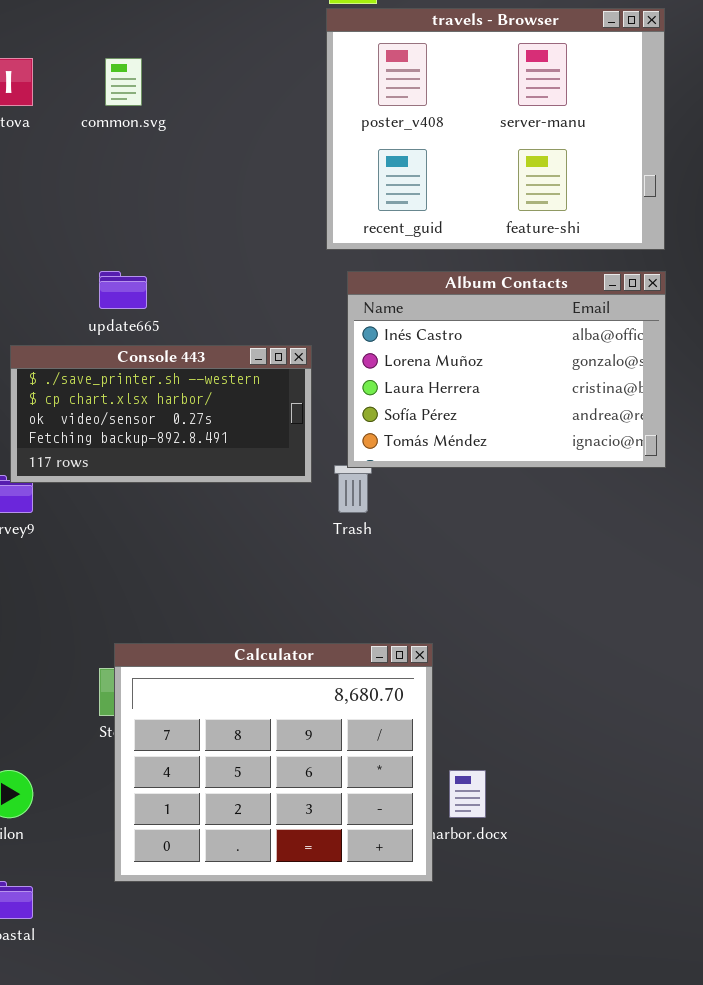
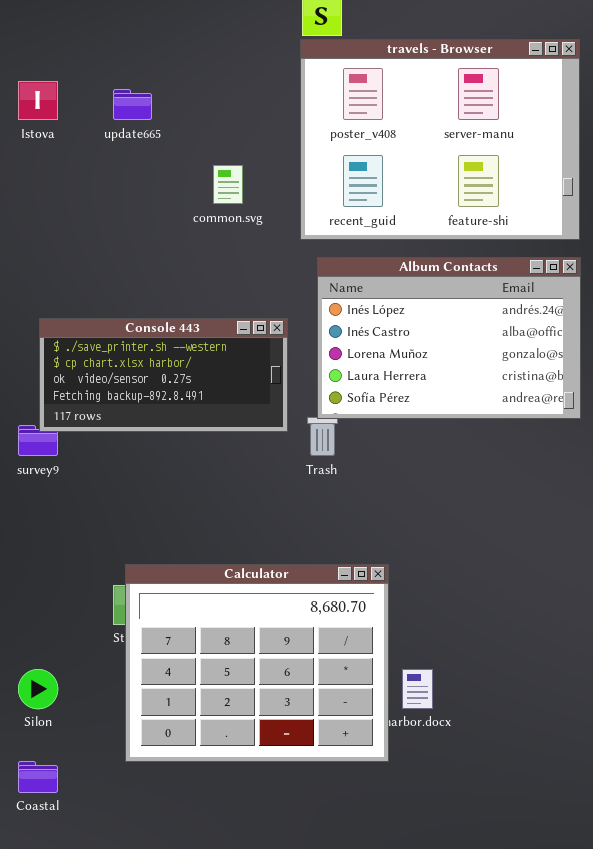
common.svg: [105,58,142,106] -> [213,165,243,204], moved
update665: [99,271,147,309] -> [113,89,152,120], moved
Album Contacts: [347,271,666,468] -> [317,257,581,419], scrolled up 1 row

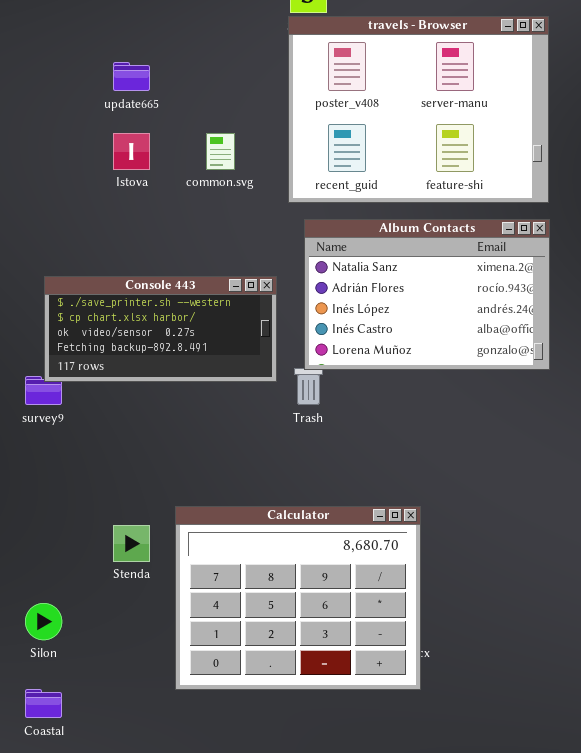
Istova: [18,81,58,120] -> [113,133,150,170], moved
Album Contacts: [317,257,581,419] -> [304,219,550,370], scrolled up 2 rows
Calculator: [125,564,389,762] -> [175,506,421,690], moved

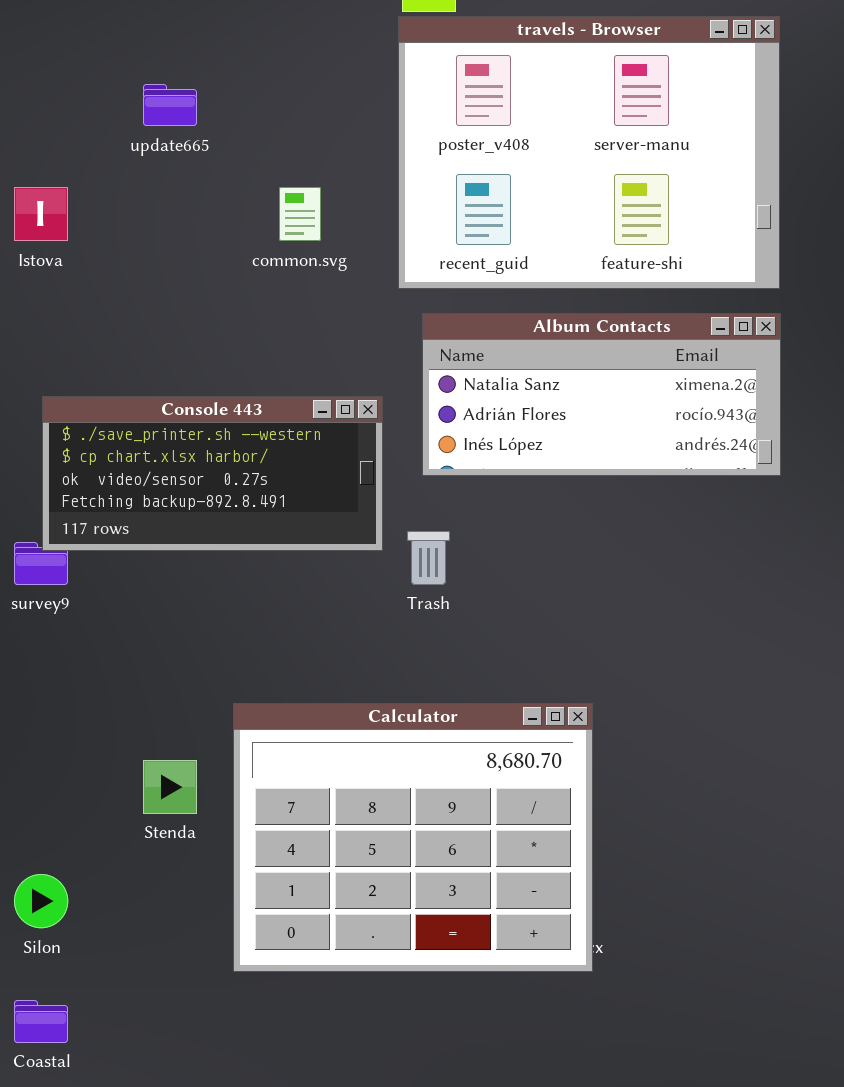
Istova: [113,133,150,170] -> [14,187,68,241], moved
Album Contacts: [304,219,550,370] -> [422,313,781,476], resized
Calculator: [175,506,421,690] -> [233,703,593,972], moved

